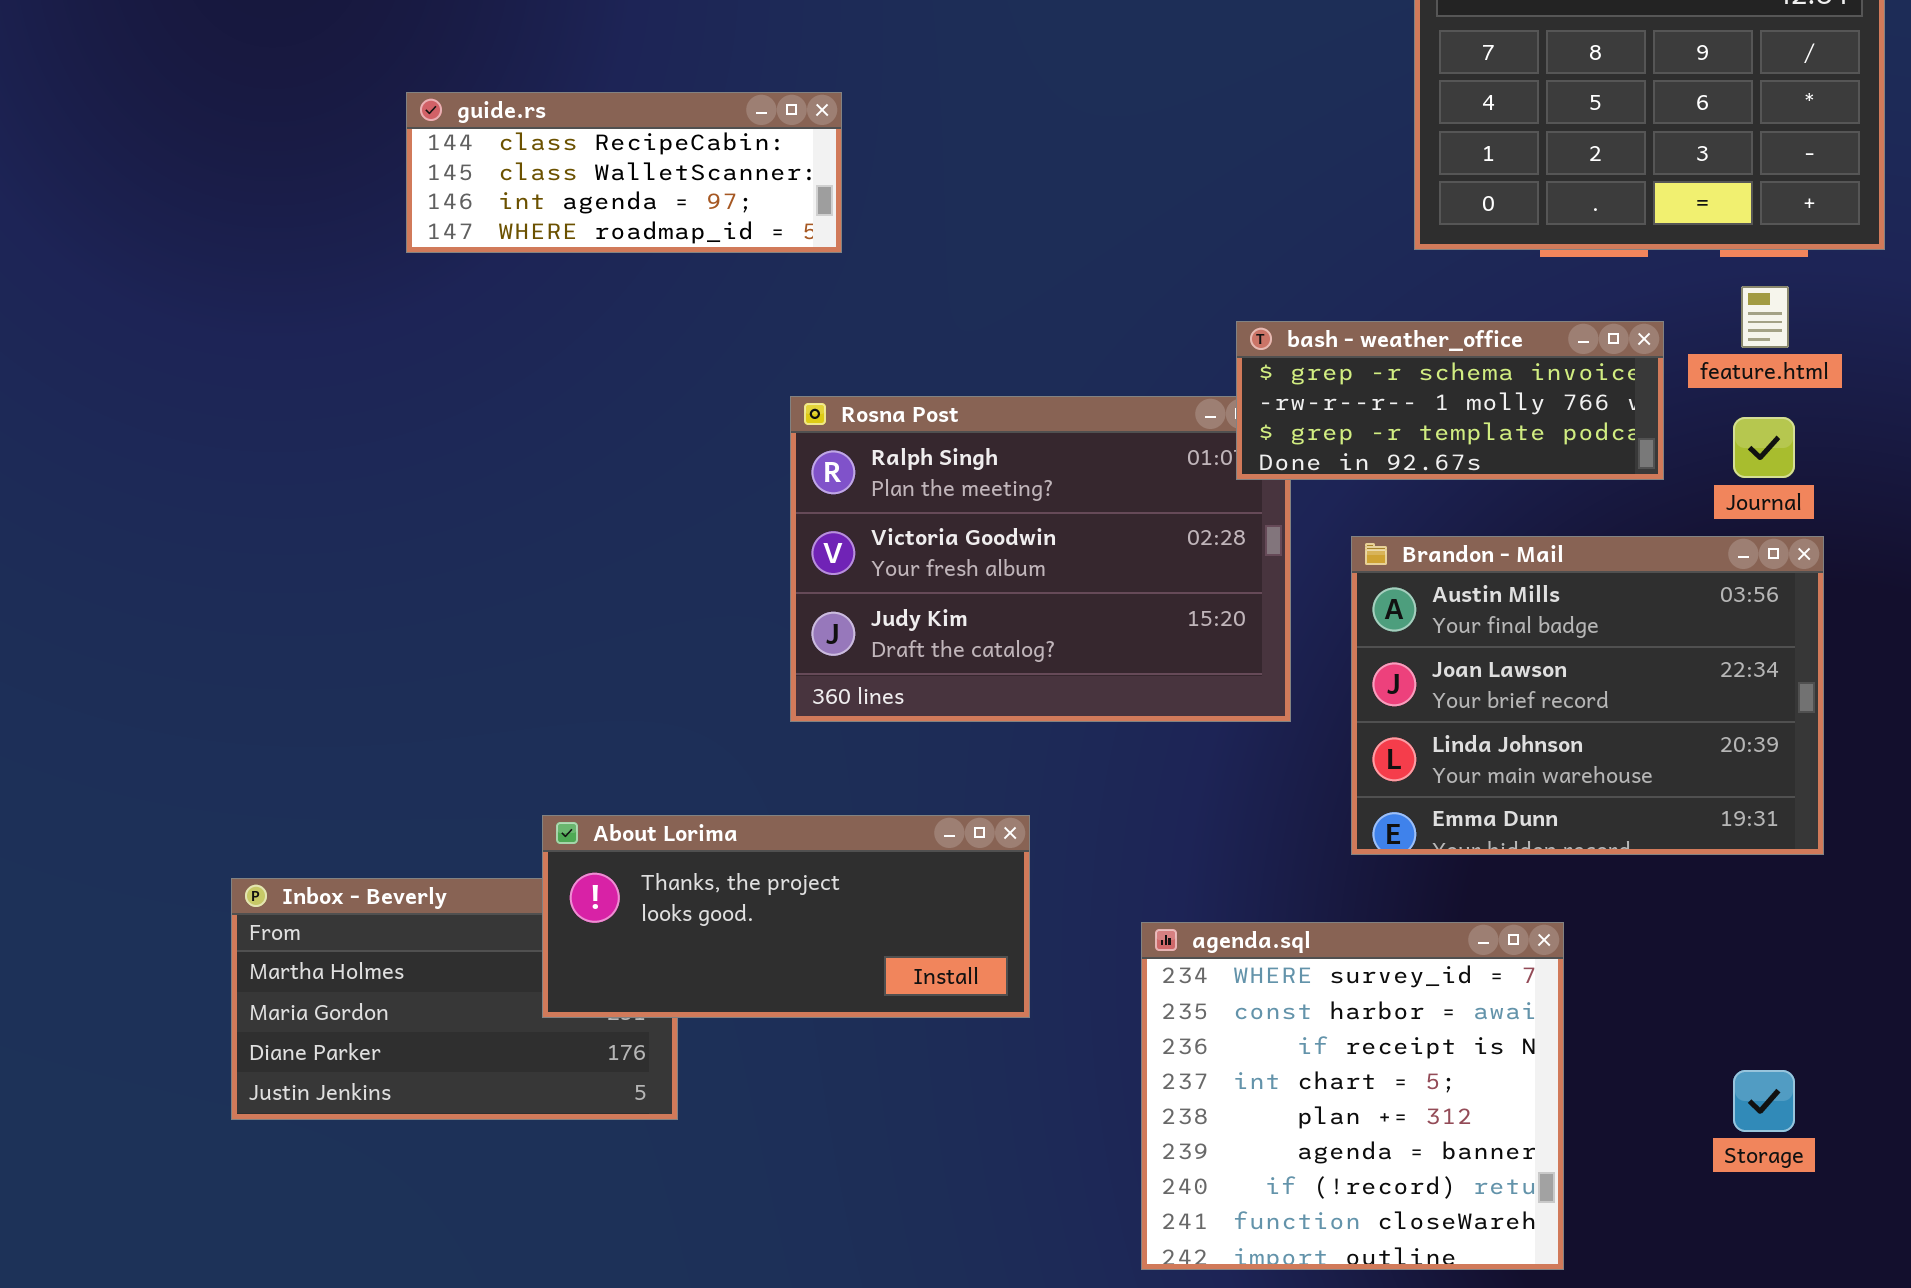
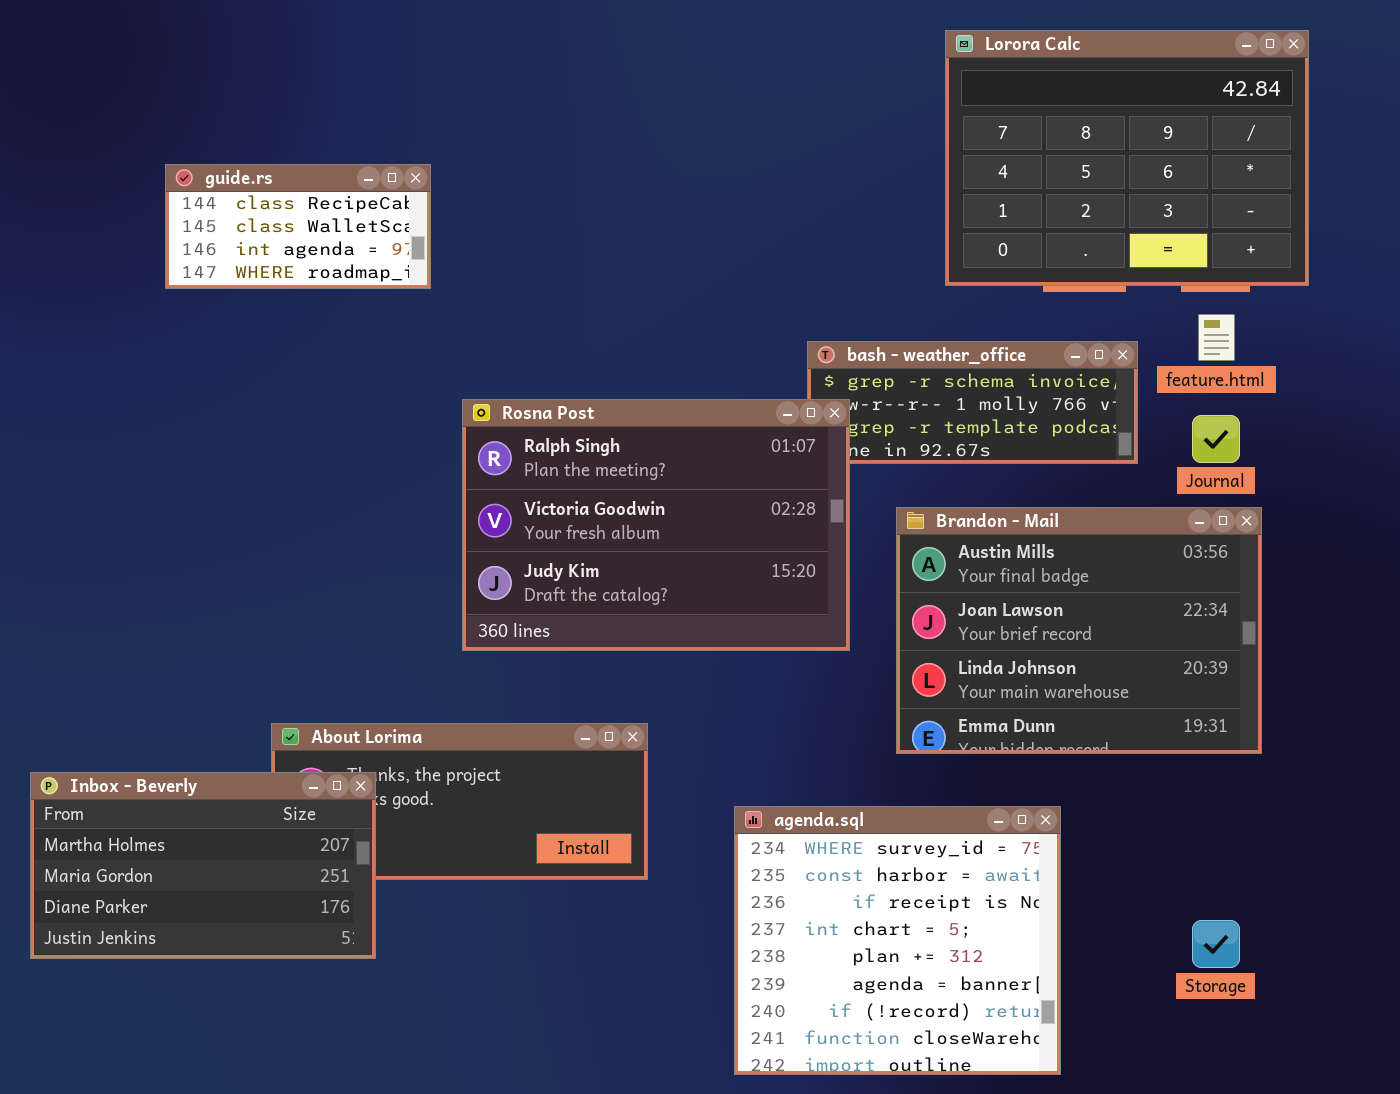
guide.rs: [406,92,842,253] -> [165,164,431,289], resized
Rosna Post: [790,396,1291,722] -> [462,399,850,651], raised
Inbox - Beverly: [231,878,678,1120] -> [30,772,376,959], raised

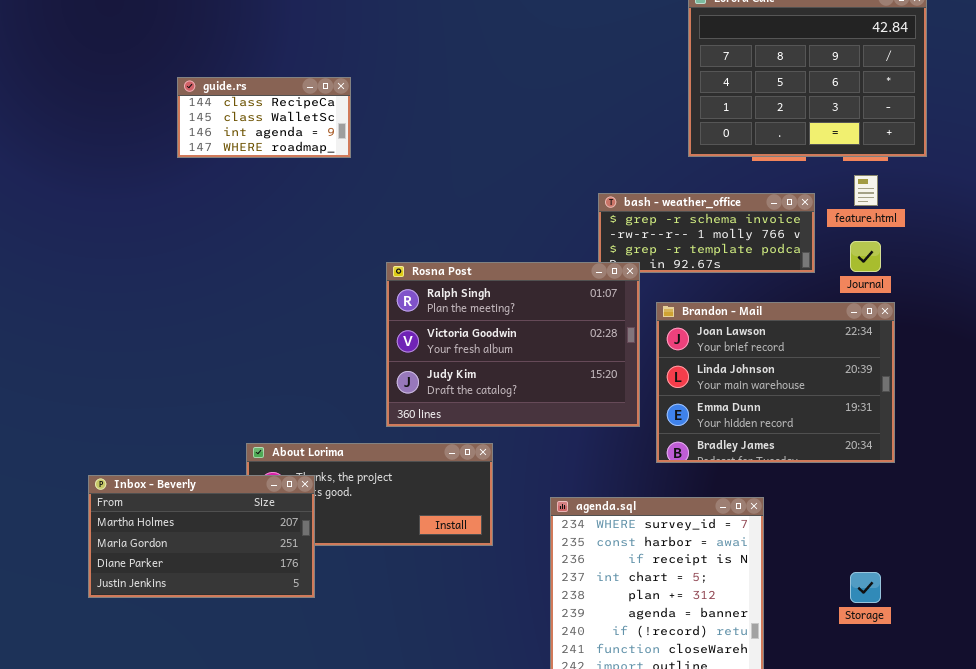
Rosna Post: [462,399,850,651] -> [386,262,640,427], moved
Brandon - Mail: [896,507,1262,754] -> [656,302,895,463], scrolled down 1 row

